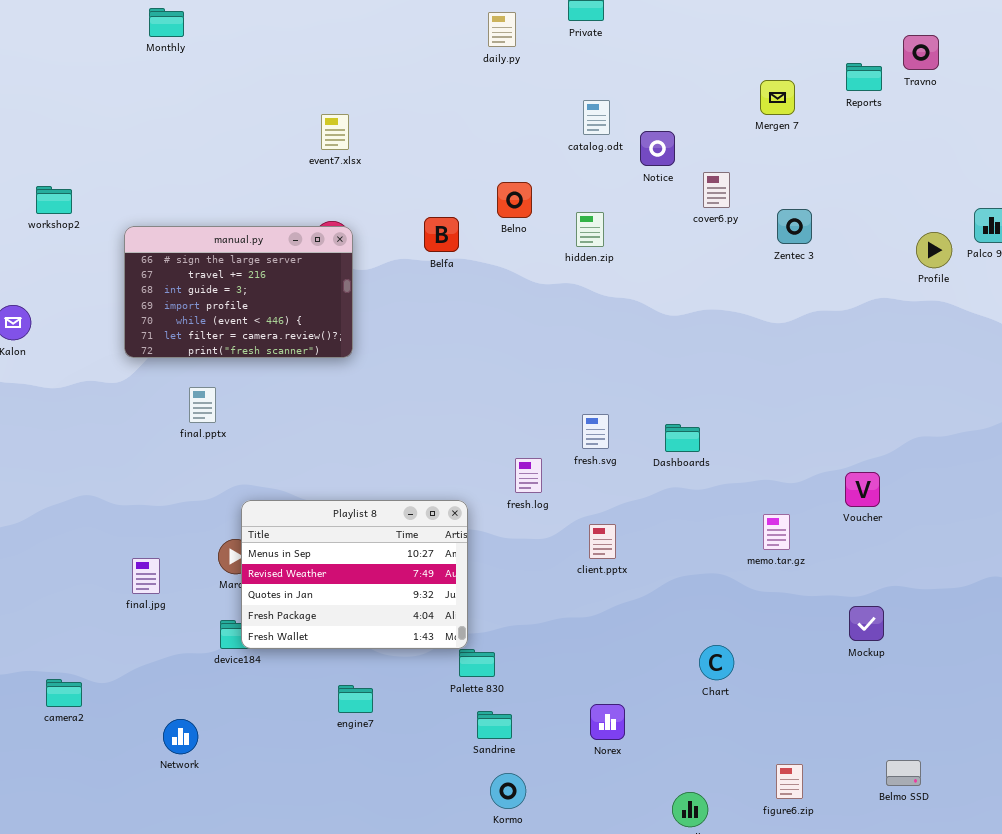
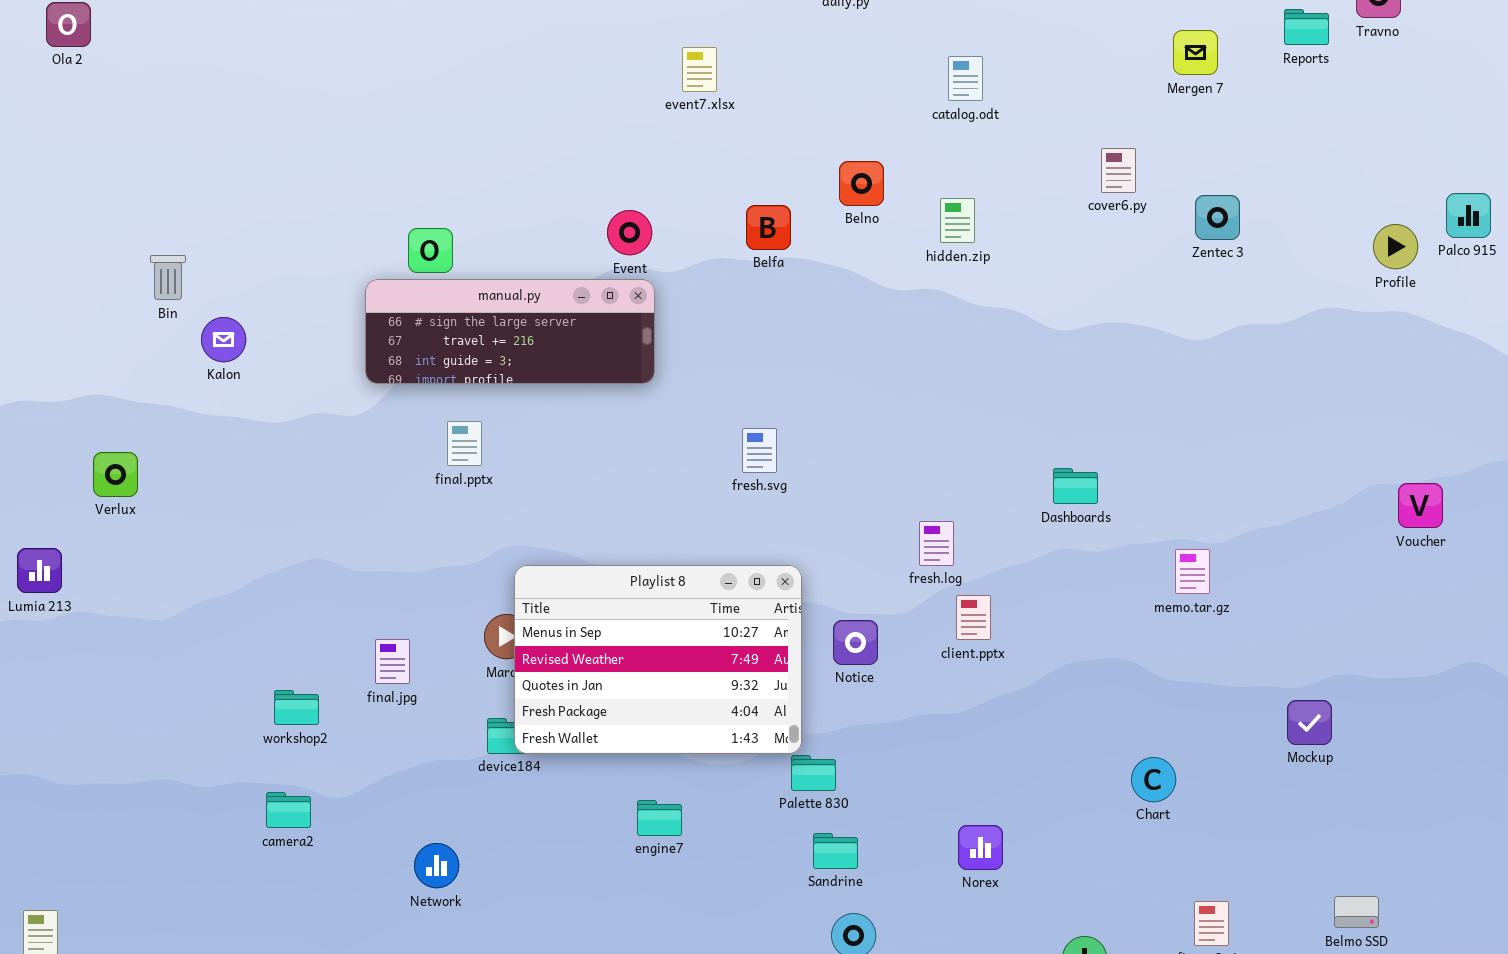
event7.xlsx: [321,114,349,150] -> [682,47,717,92], moved
Notice: [640,131,675,166] -> [833,620,878,665], moved
workshop2: [36,186,72,214] -> [274,690,319,725], moved
manual.py: [124,226,353,358] -> [365,279,655,384], resized
fresh.svg: [582,414,609,449] -> [742,428,777,473], moved
fresh.log: [515,458,542,493] -> [919,521,954,566], moved
Voucher: [845,472,880,507] -> [1398,483,1443,528], moved
memo.tar.gz: [763,514,790,550] -> [1175,549,1210,594], moved
Chart: [699,645,734,680] -> [1131,757,1176,802], moved

